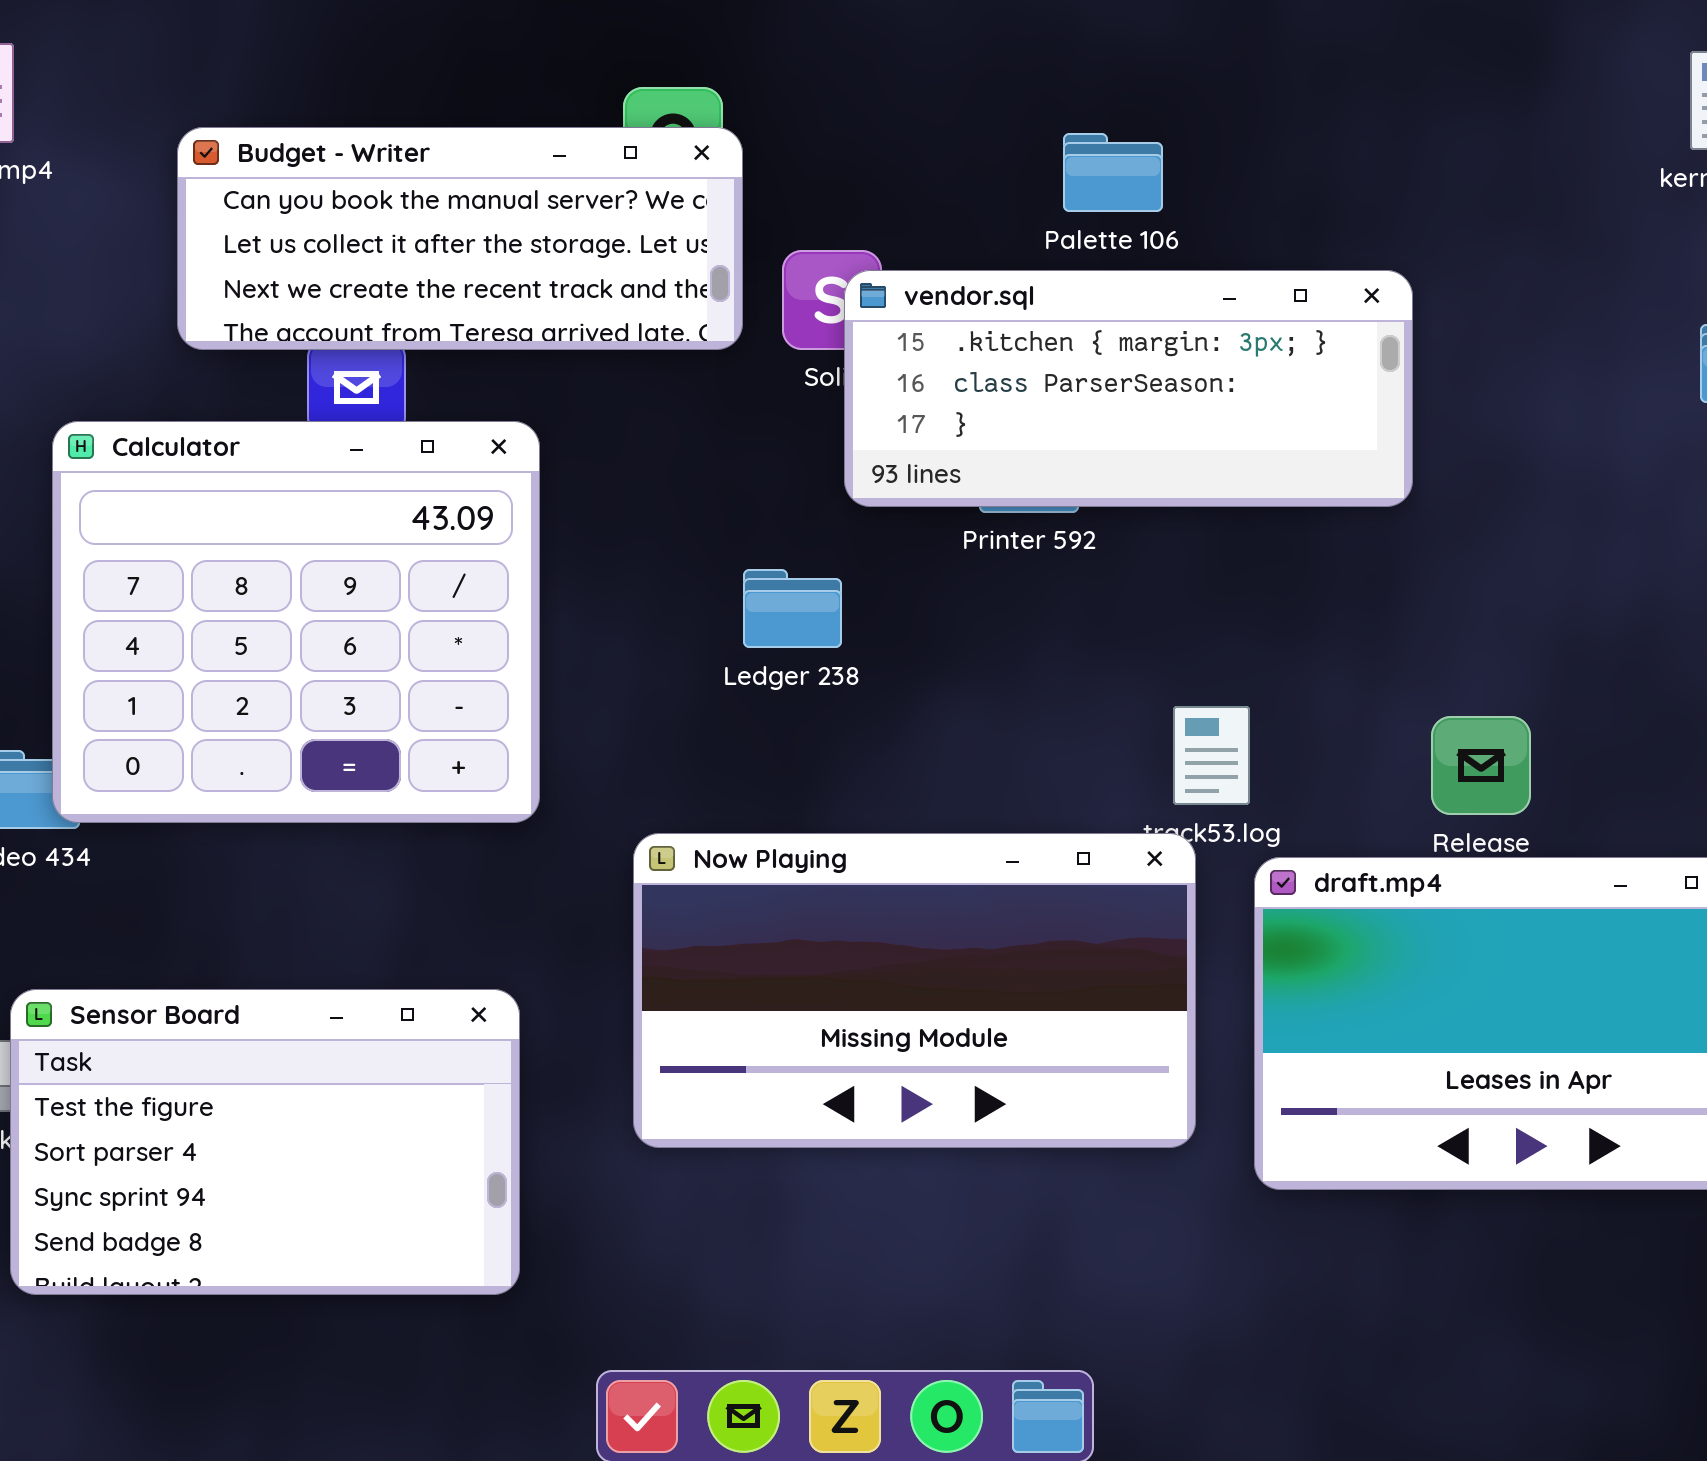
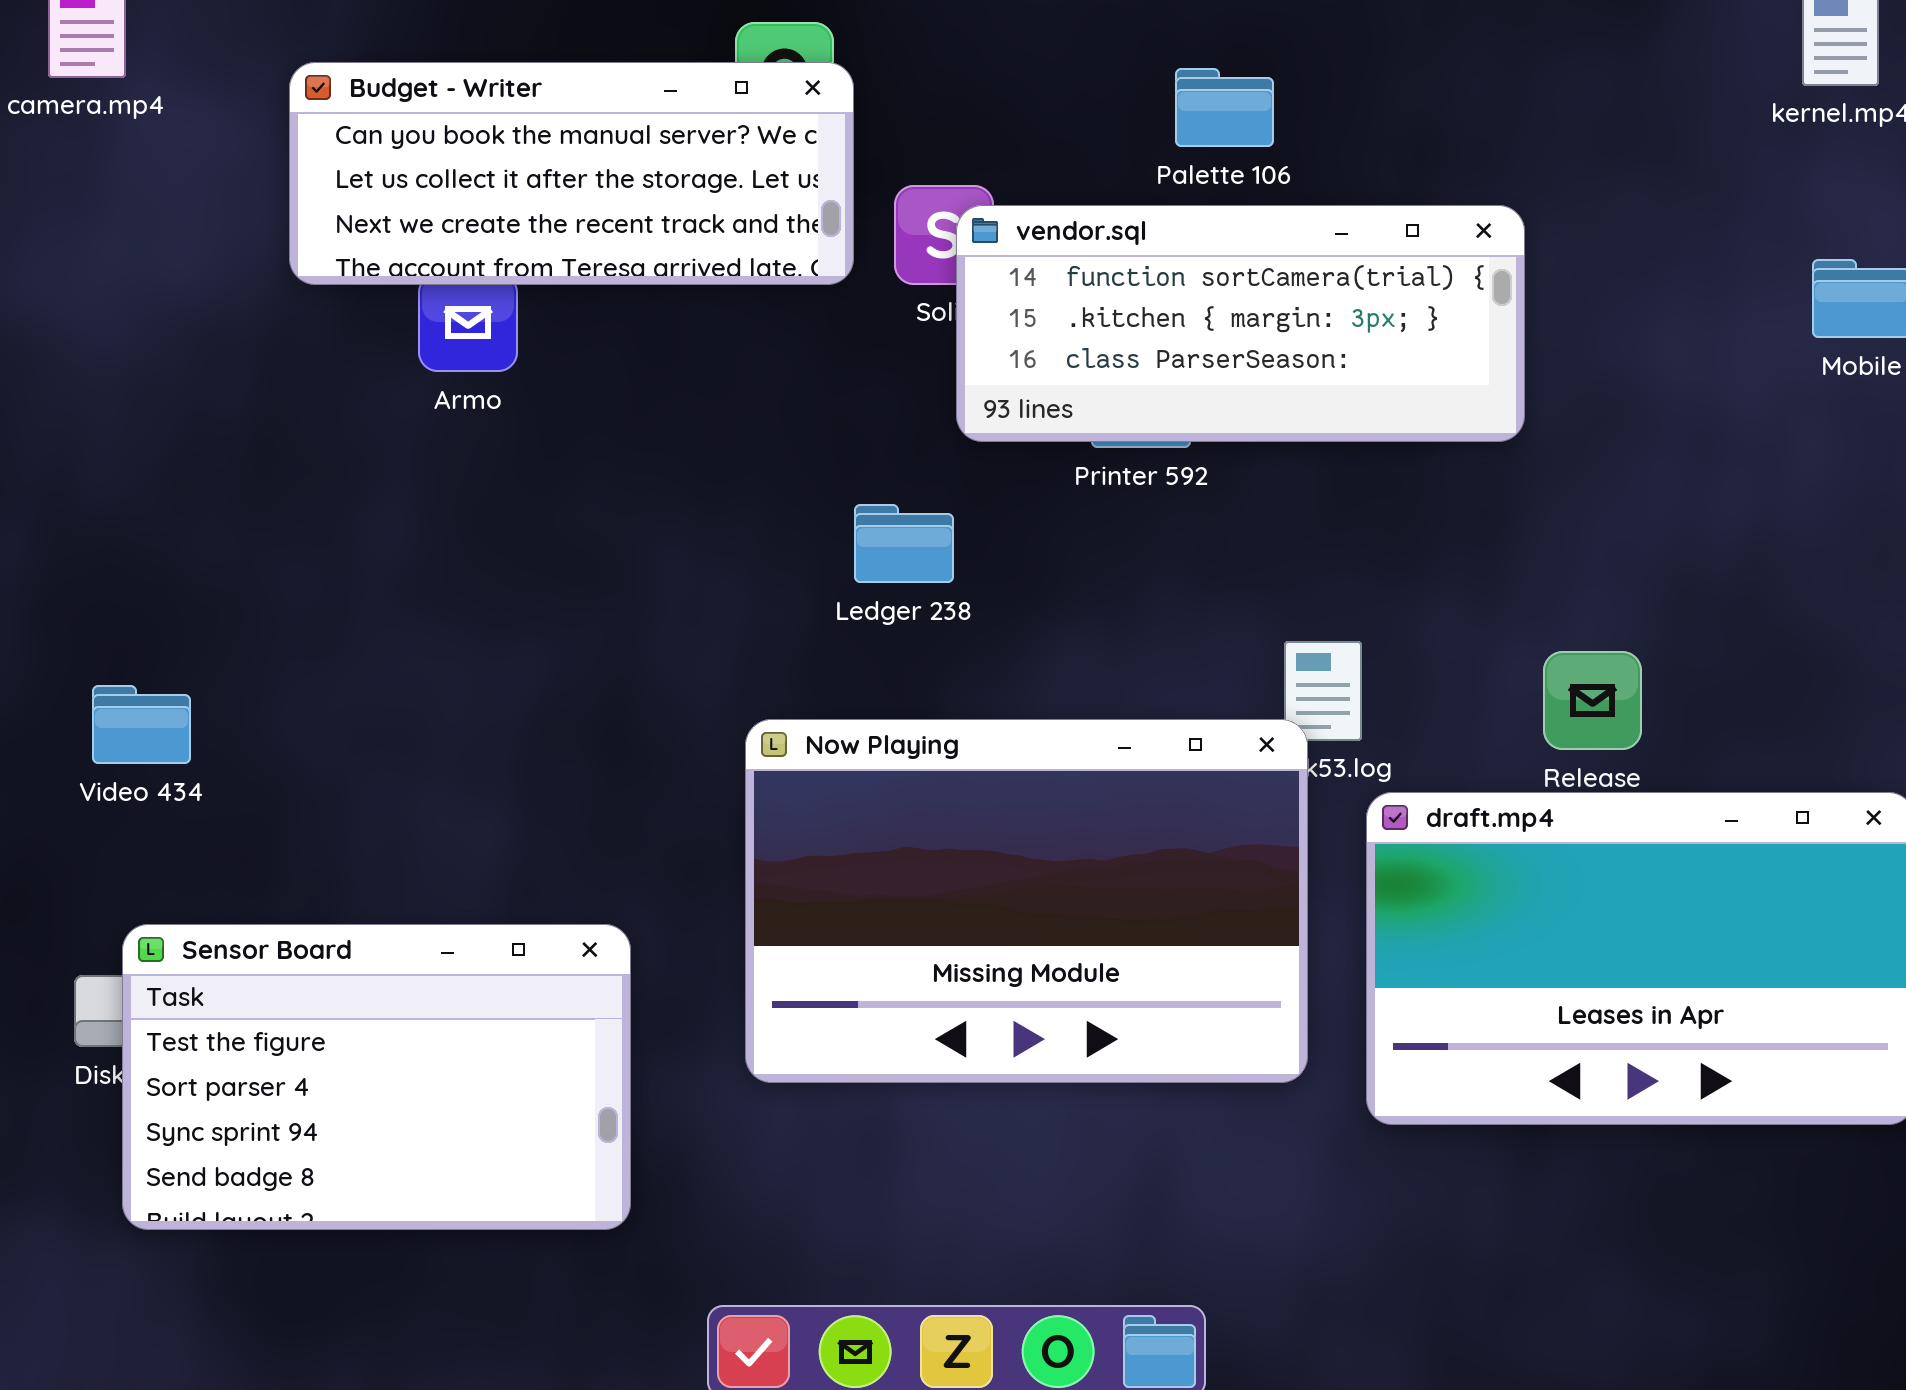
vendor.sql: [844,270,1413,507] -> [956,205,1525,442], scrolled up 1 row
Calculator: [52,421,540,823] -> none, closed
Now Playing: [633,833,1196,1148] -> [745,719,1308,1083], resized

